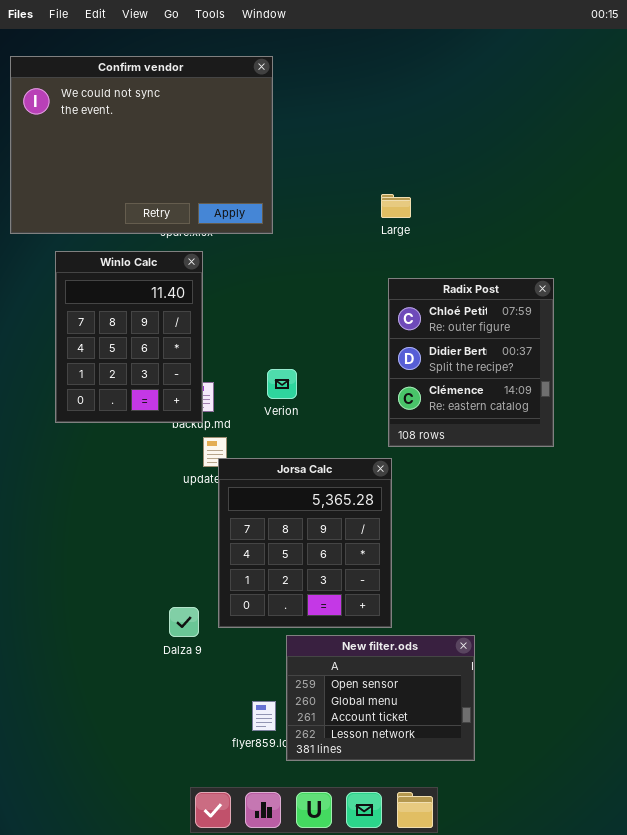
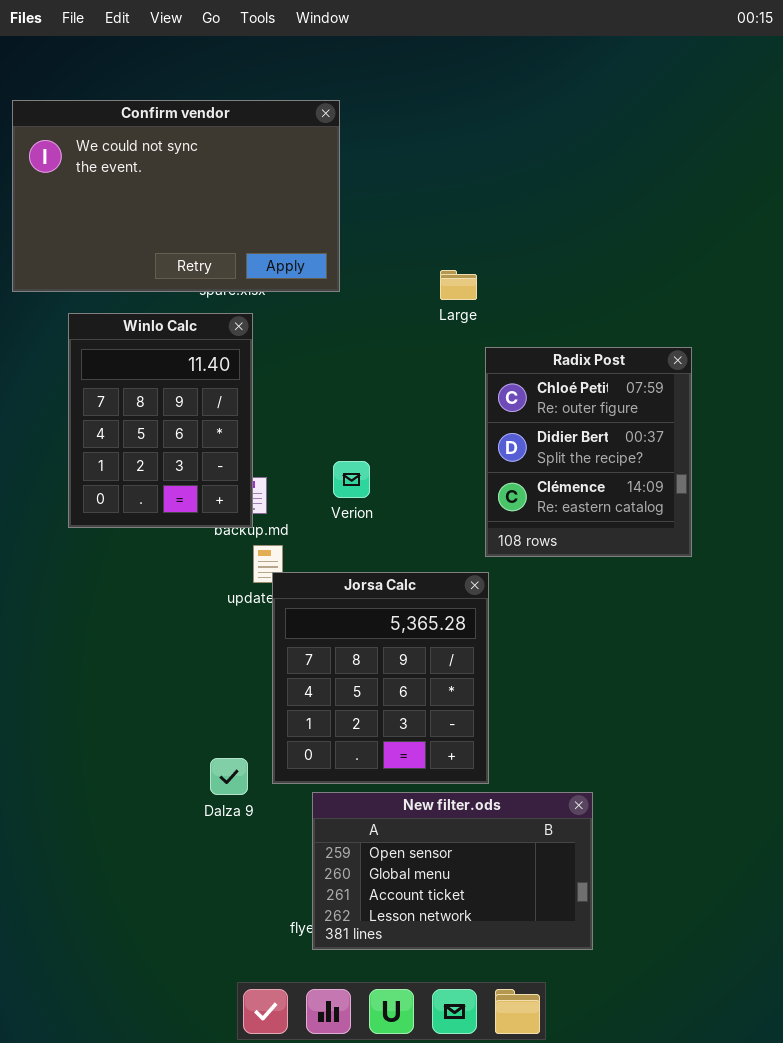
Confirm vendor: [10,56,273,234] -> [12,100,340,292], resized
Large: [381,194,411,218] -> [440,270,477,300], moved
New filter.ods: [286,635,475,761] -> [312,792,593,950], resized

